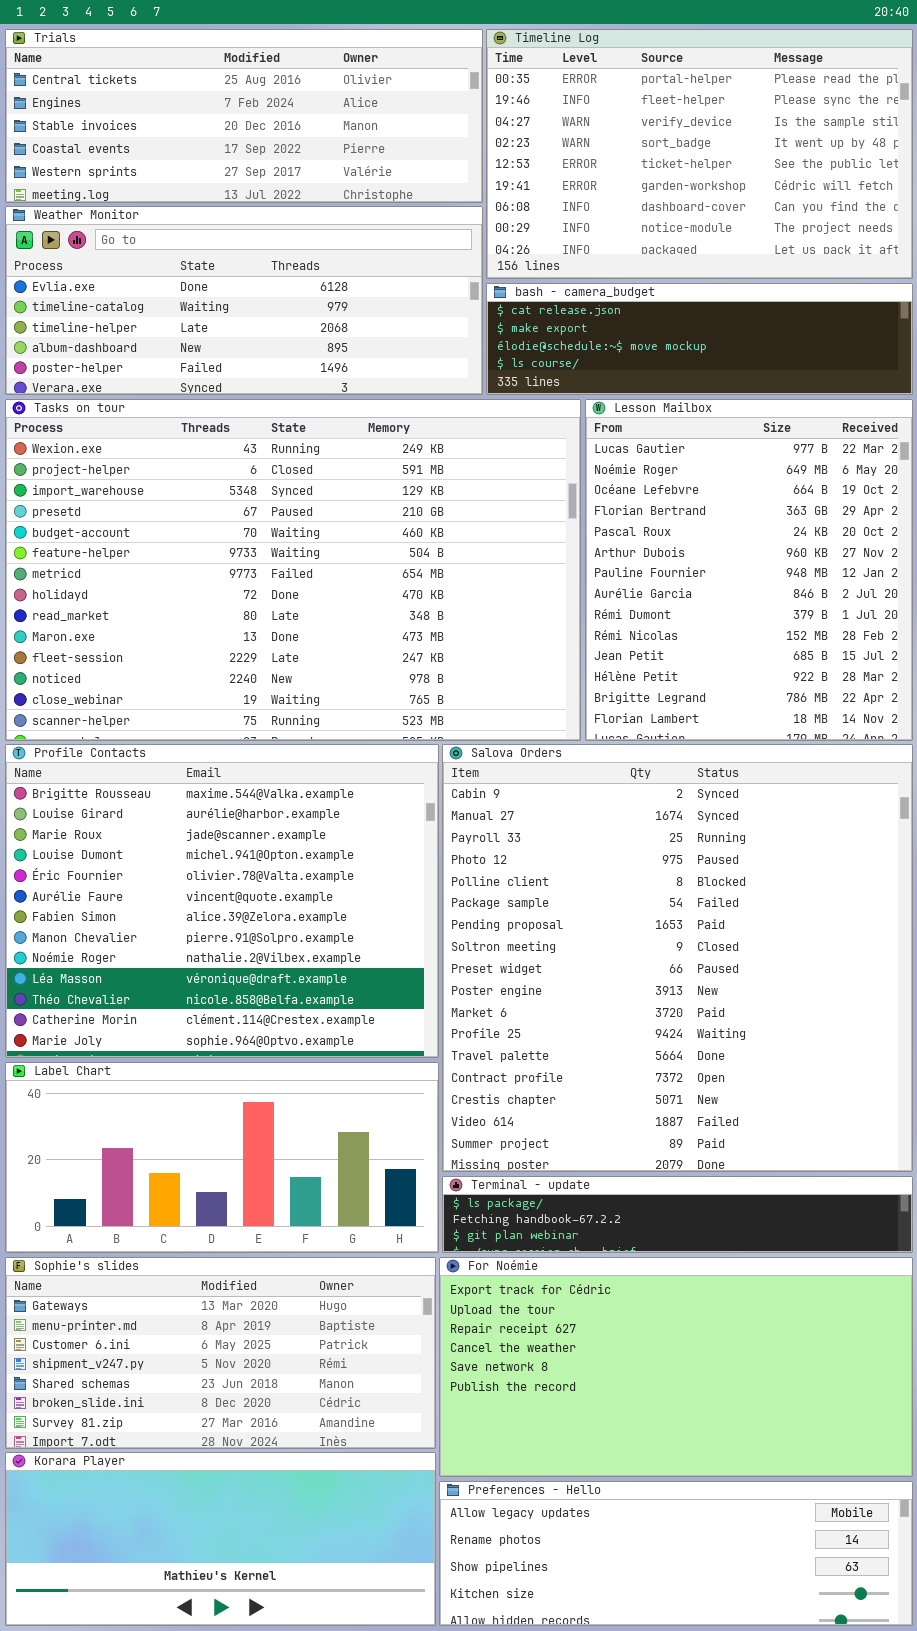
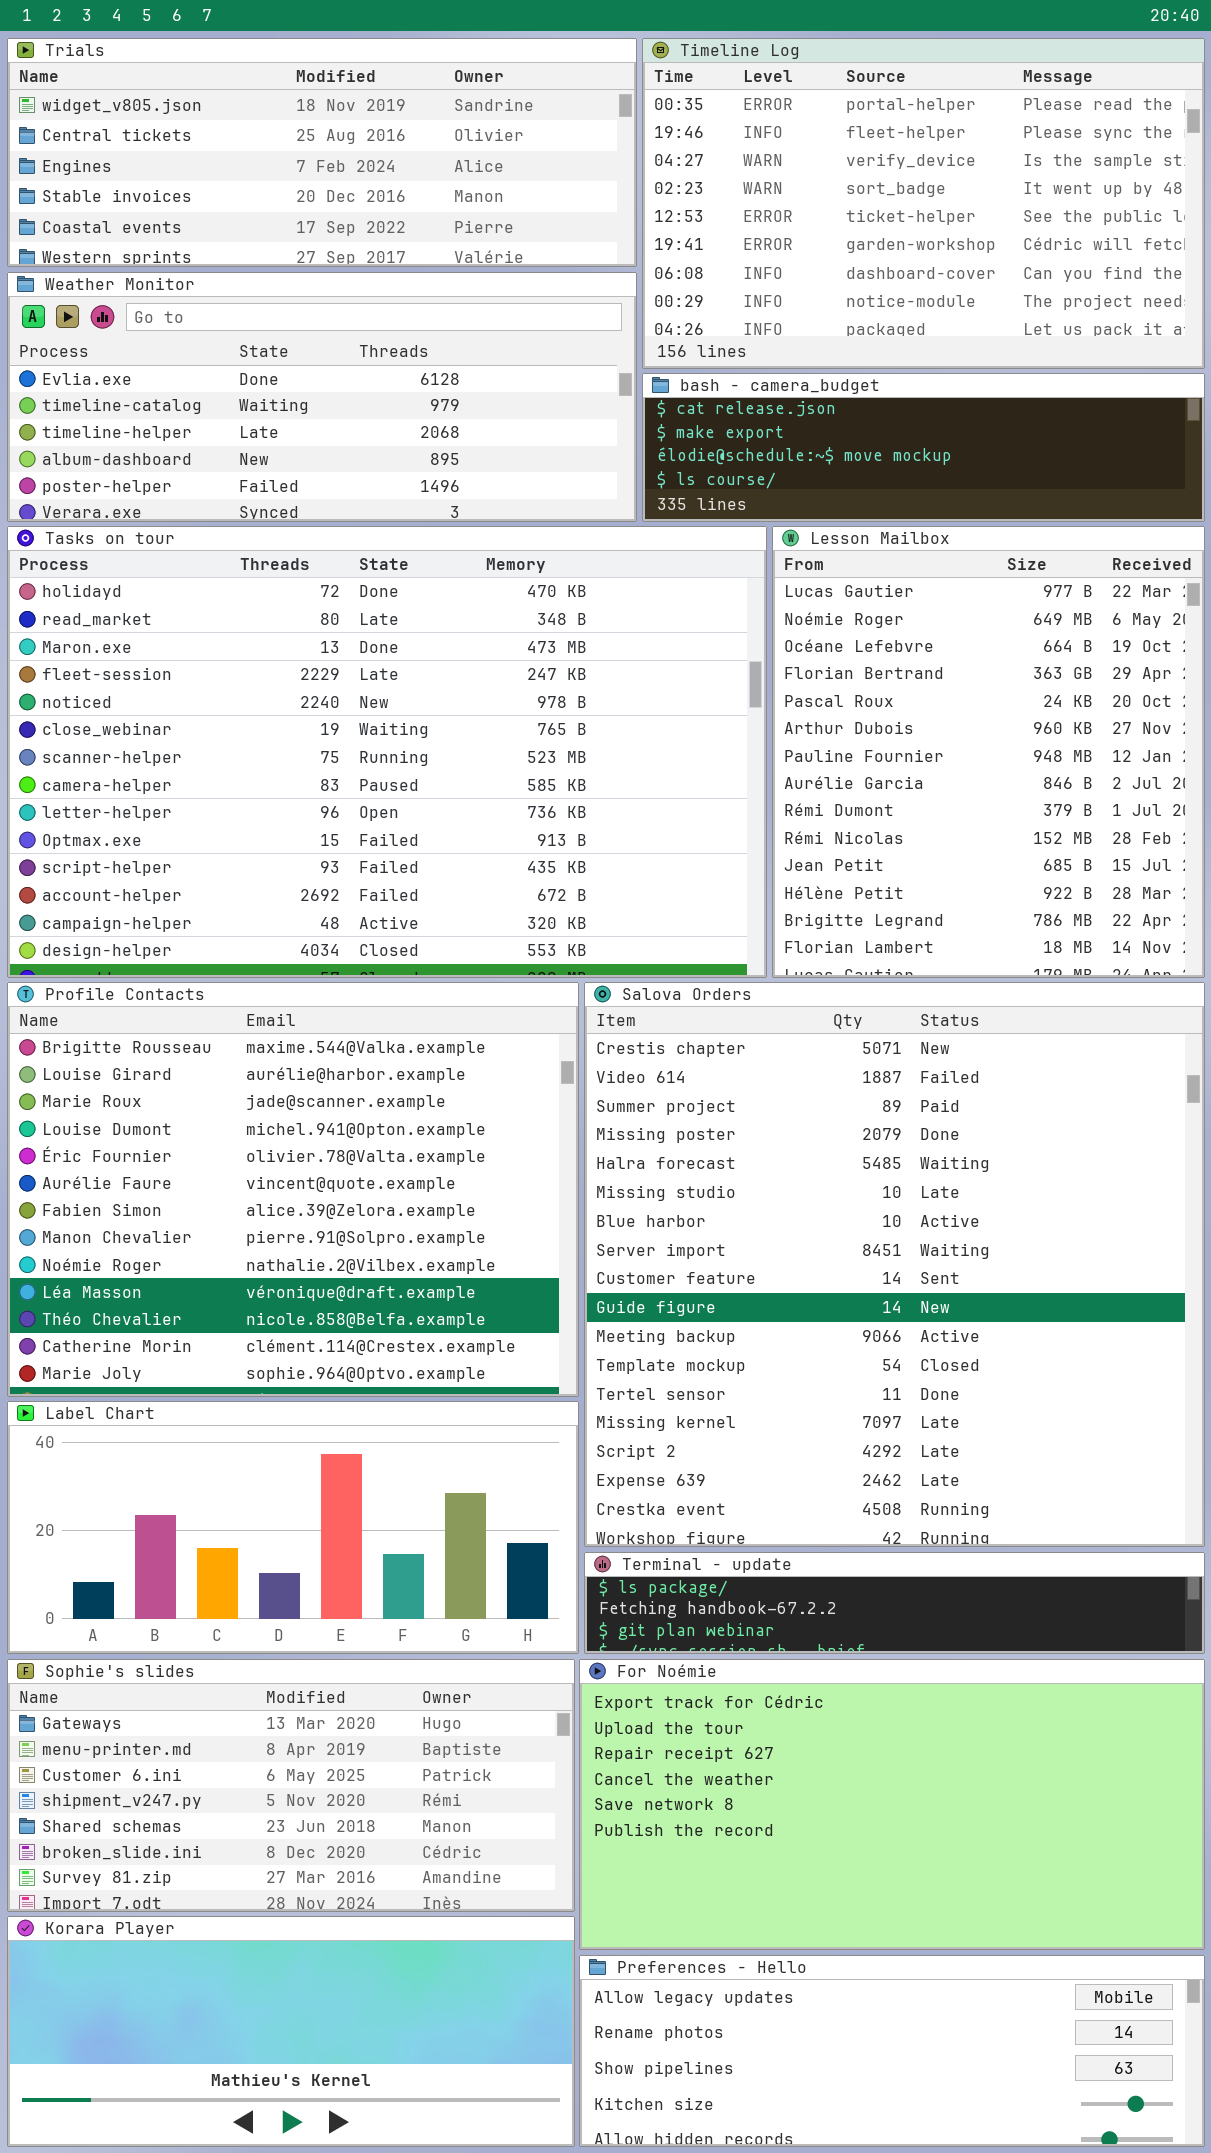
Trials: [5,29,483,203] -> [7,38,637,267], scrolled up 1 row
Tasks on tour: [5,399,581,741] -> [7,526,767,978], scrolled down 7 rows
Salova Orders: [442,744,913,1172] -> [584,982,1205,1547], scrolled down 14 rows

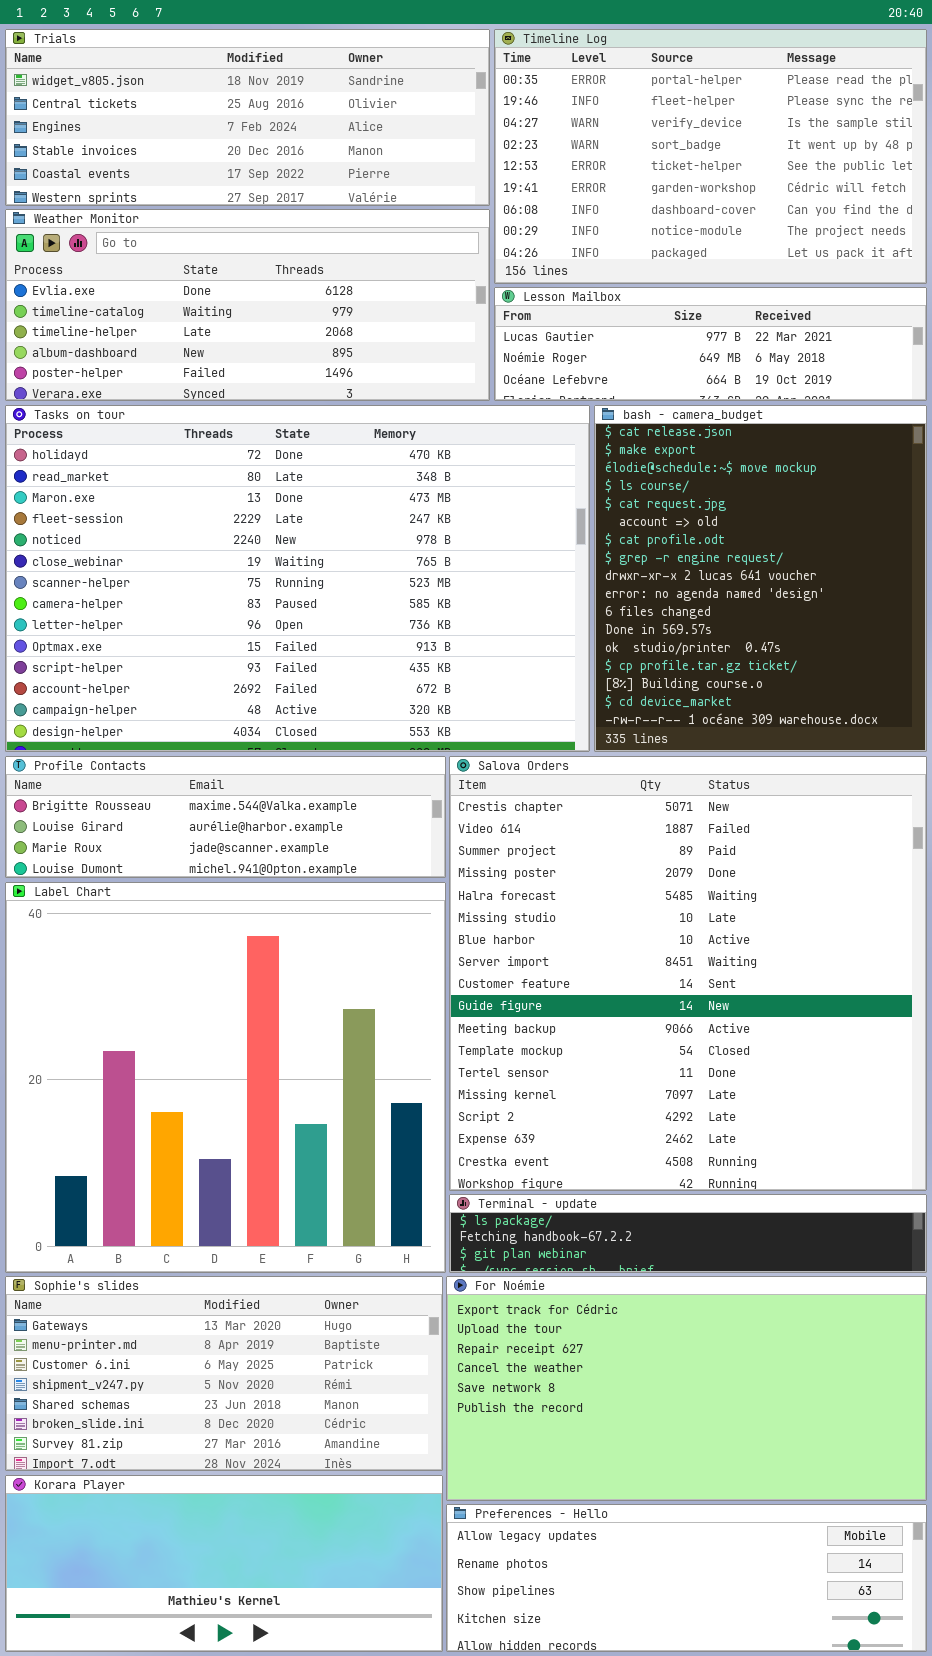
bash - camera_budget: [642,373,1205,522] -> [594,405,927,752], moved, resized
Lesson Mailbox: [772,526,1205,978] -> [494,287,927,401], moved, resized
Profile Contacts: [7,982,579,1397] -> [5,756,446,878], resized
Label Chart: [7,1401,579,1654] -> [5,882,446,1273], resized

